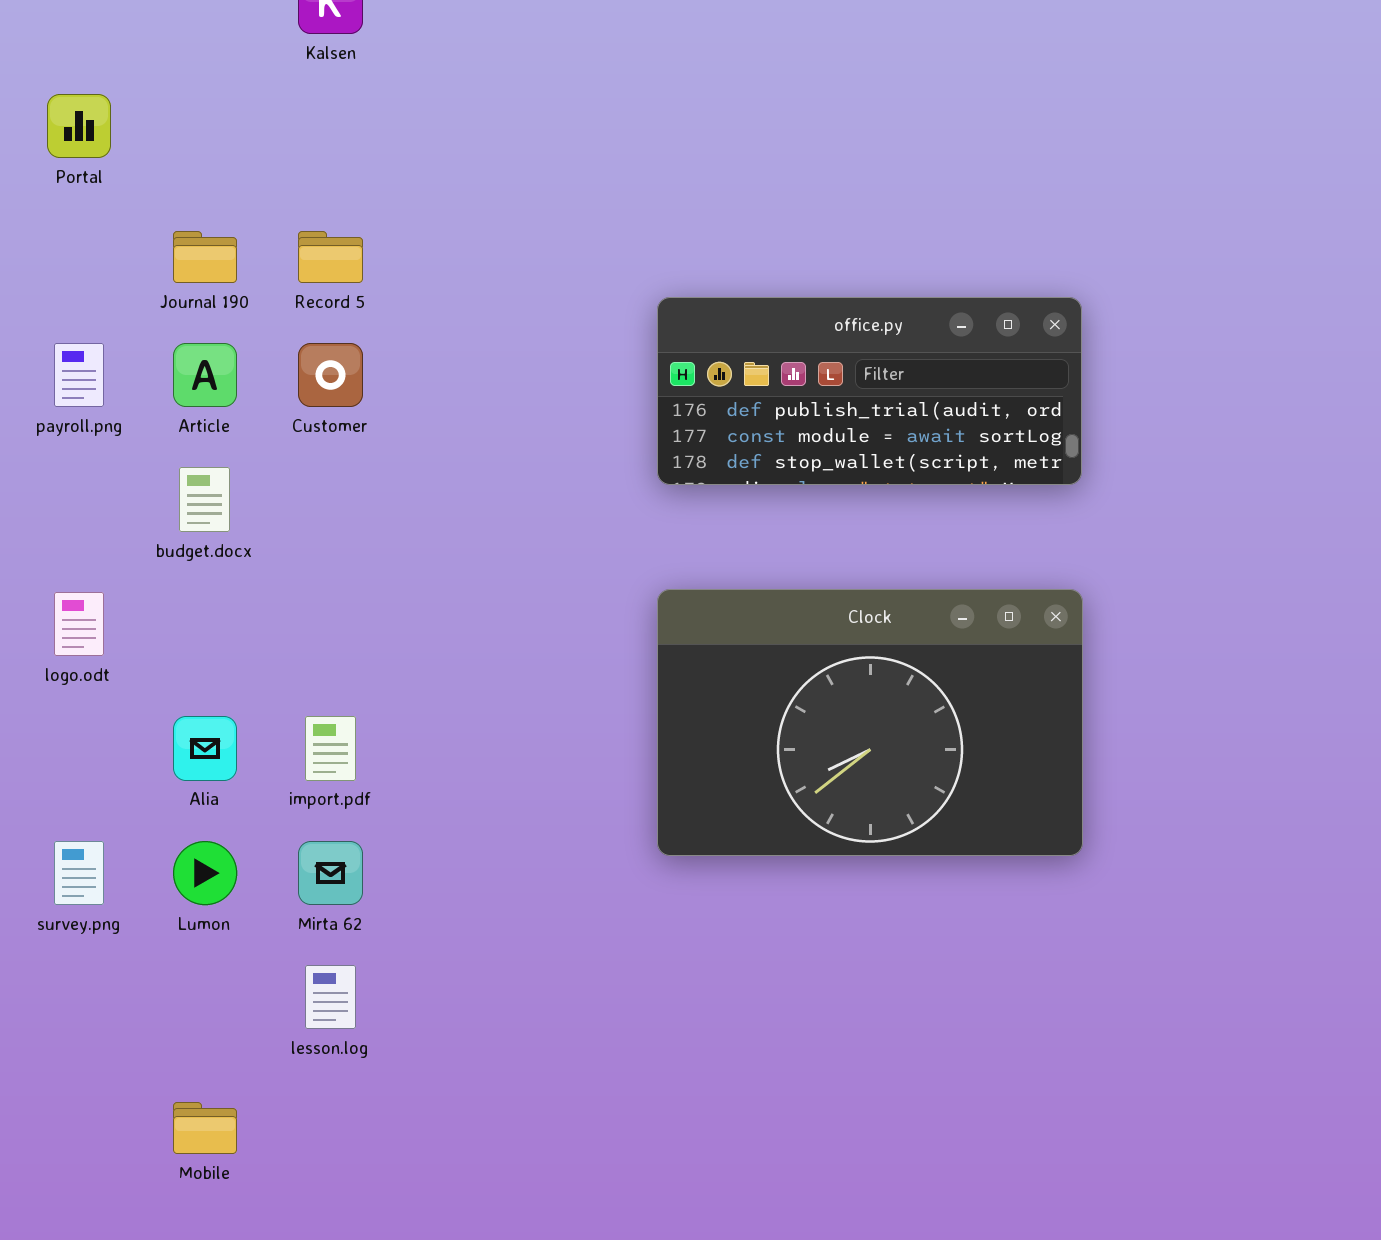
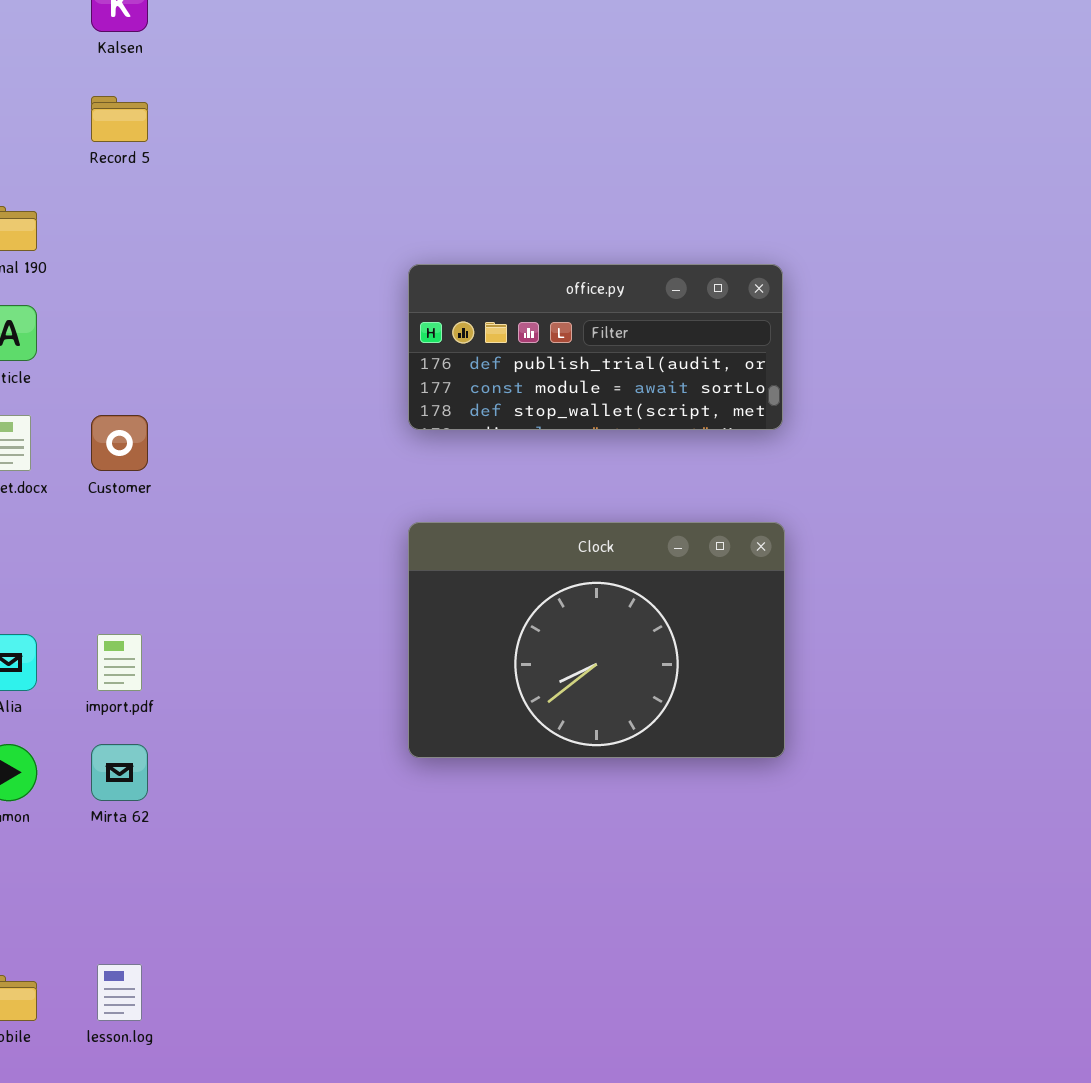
Record 5: [298,231,363,283] -> [91,96,148,142], moved
Customer: [298,343,363,407] -> [91,415,148,471], moved
lesson.log: [305,965,356,1029] -> [97,964,142,1021], moved

